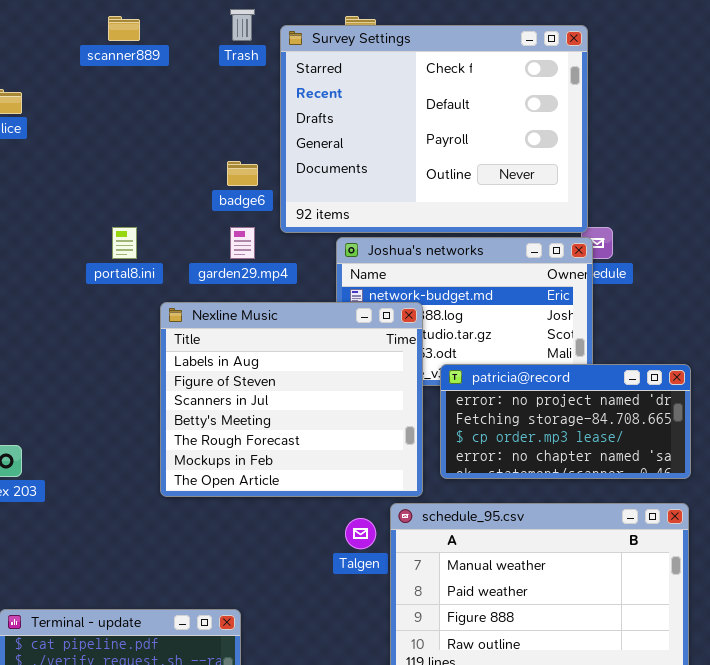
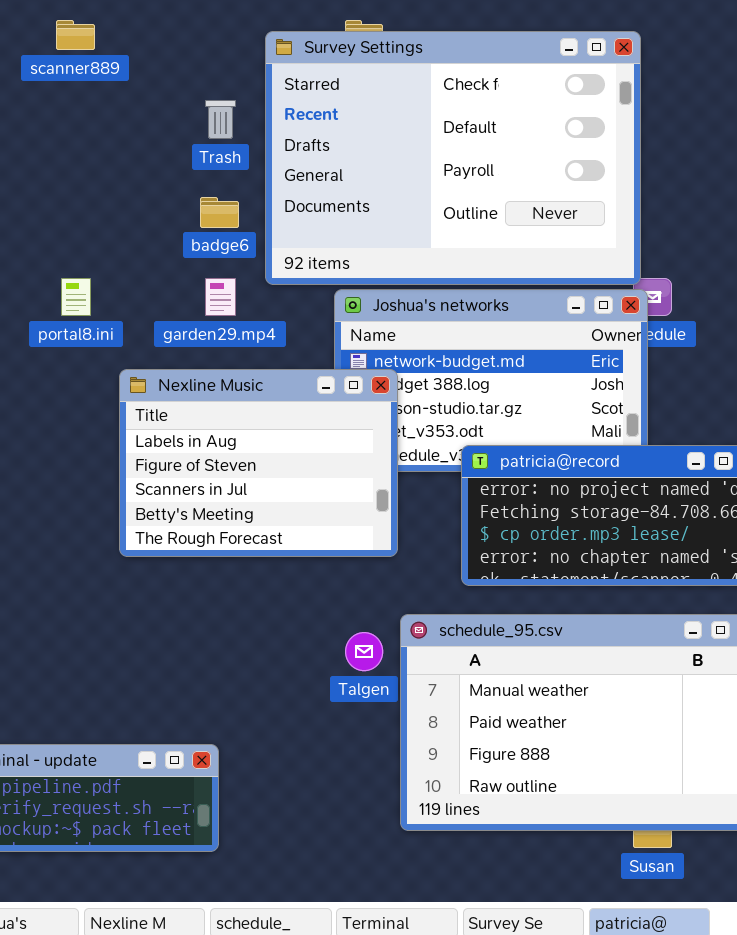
Trash: [230,9,255,41] -> [205,100,236,139], moved
Nexline Music: [160,302,423,497] -> [119,369,398,557], resized

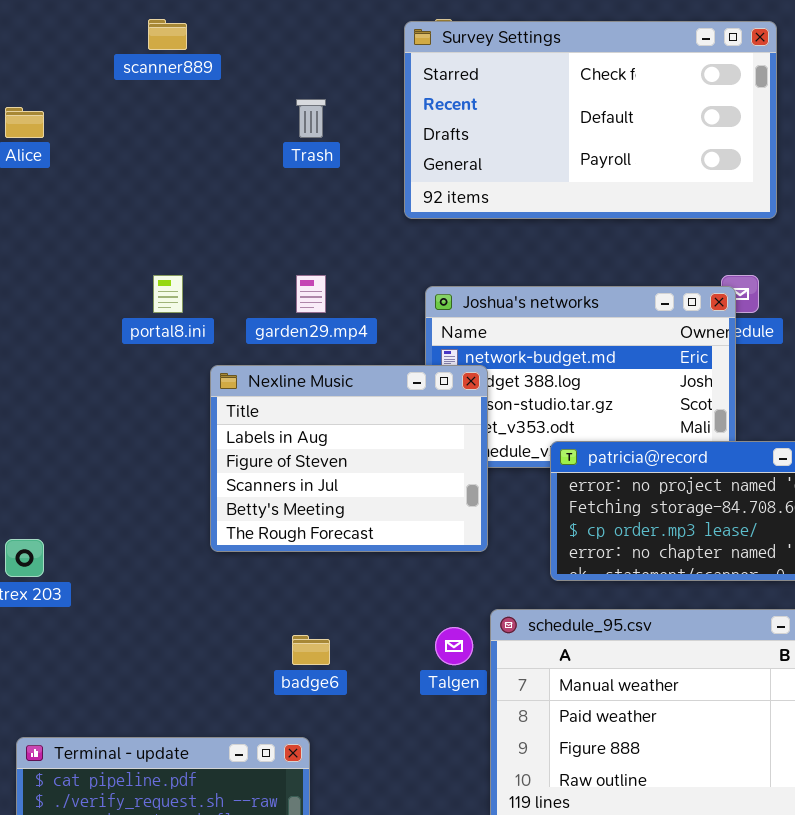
Survey Settings: [265,31,641,285] -> [404,21,777,219], moved, resized
badge6: [200,197,239,228] -> [292,635,330,665], moved

